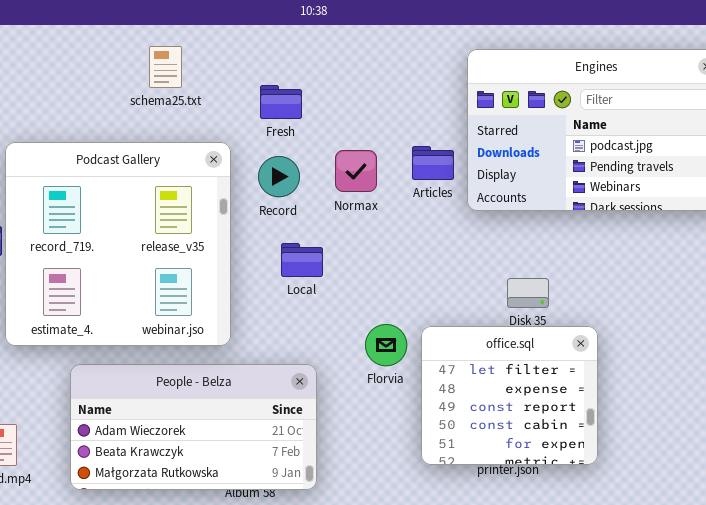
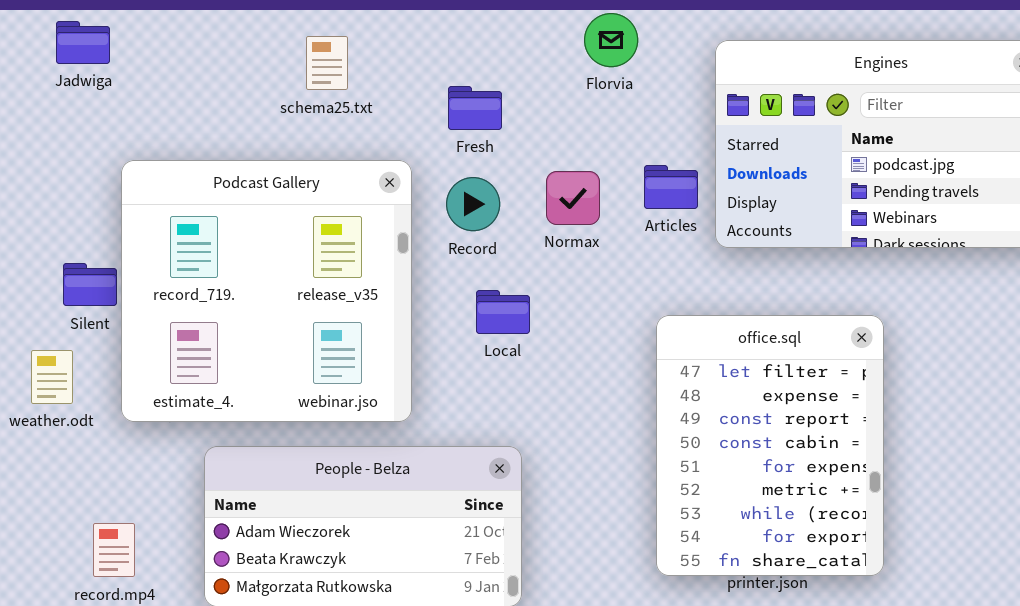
Florvia: [365,324,407,366] -> [584,13,638,67], moved
office.sql: [421,326,598,465] -> [656,315,884,576], resized

